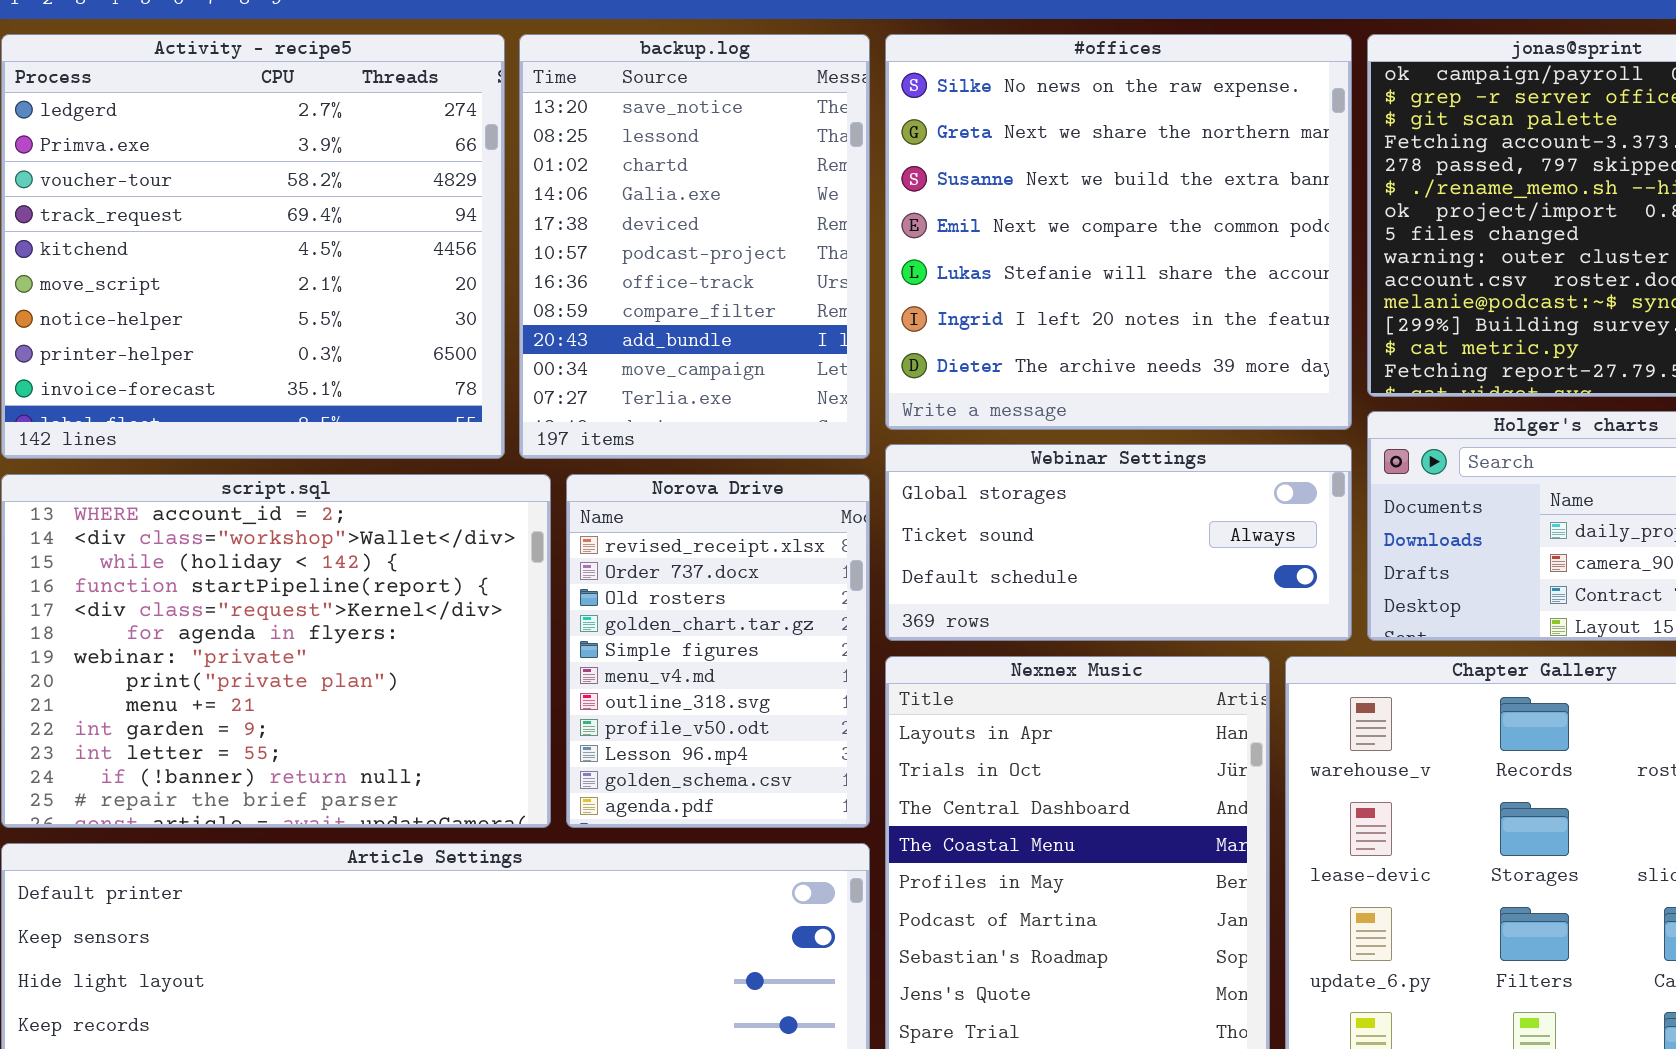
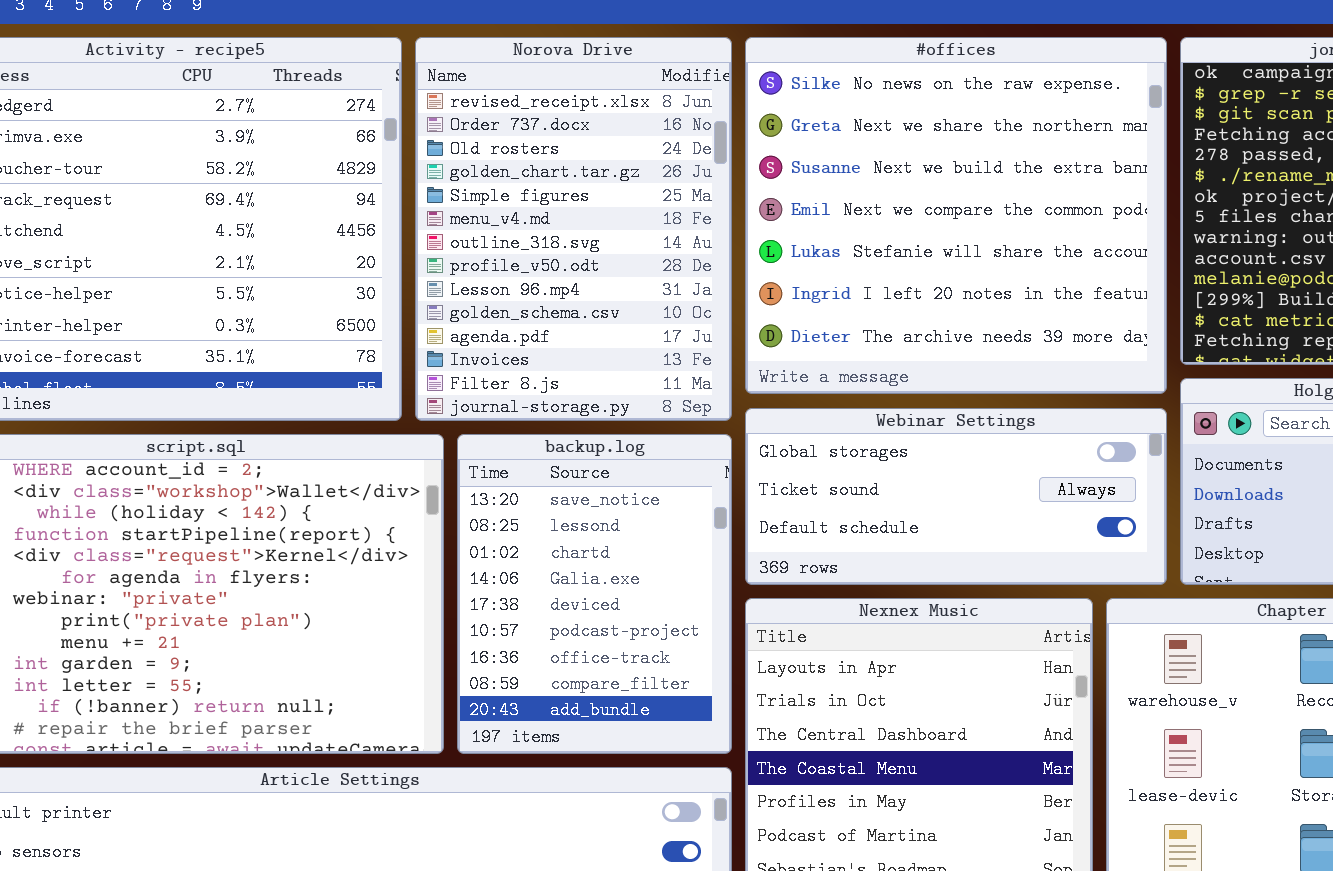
backup.log: [519,34,870,459] -> [457,434,732,754], moved, resized
Norova Drive: [566,474,870,828] -> [415,37,732,421], moved, resized

